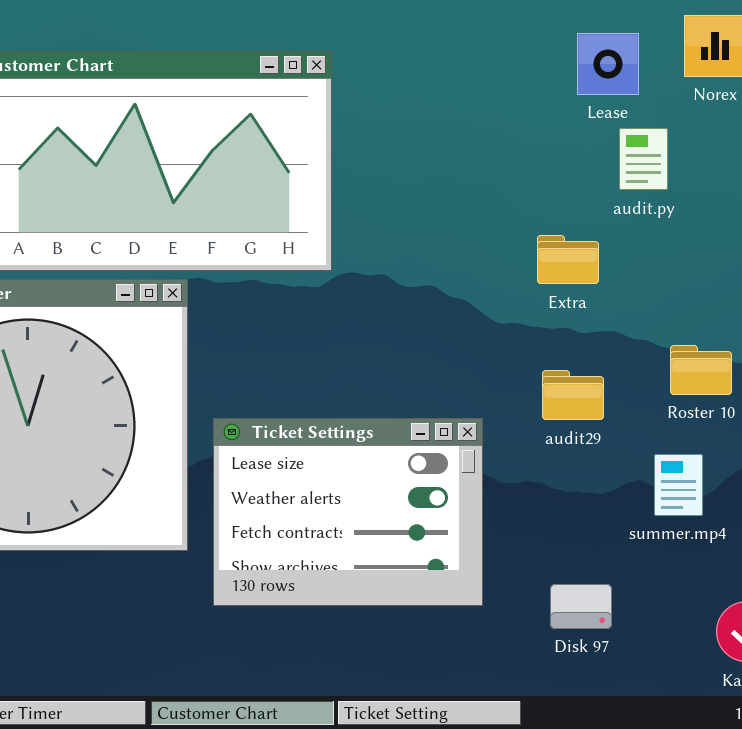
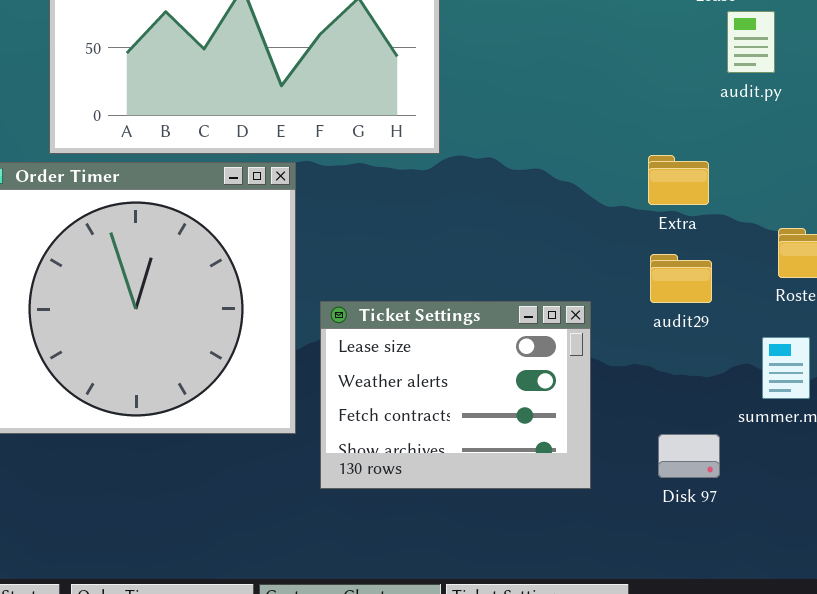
Extra: [537,235,599,284] -> [648,155,709,205], moved
Disk 97: [550,584,612,629] -> [658,434,720,478], moved

